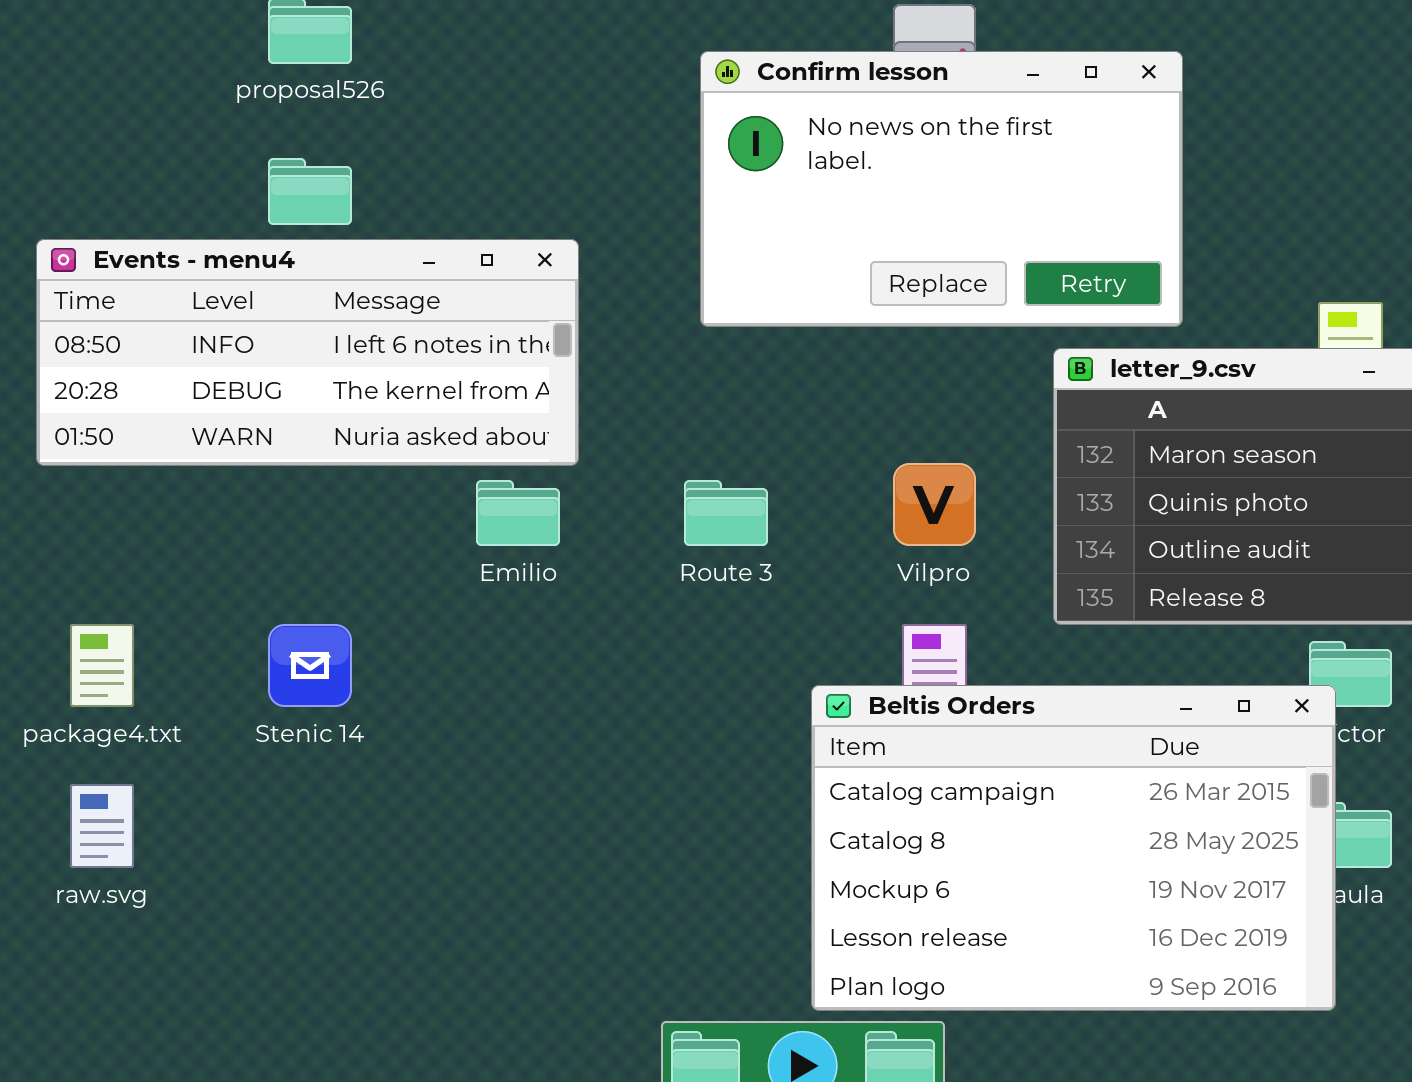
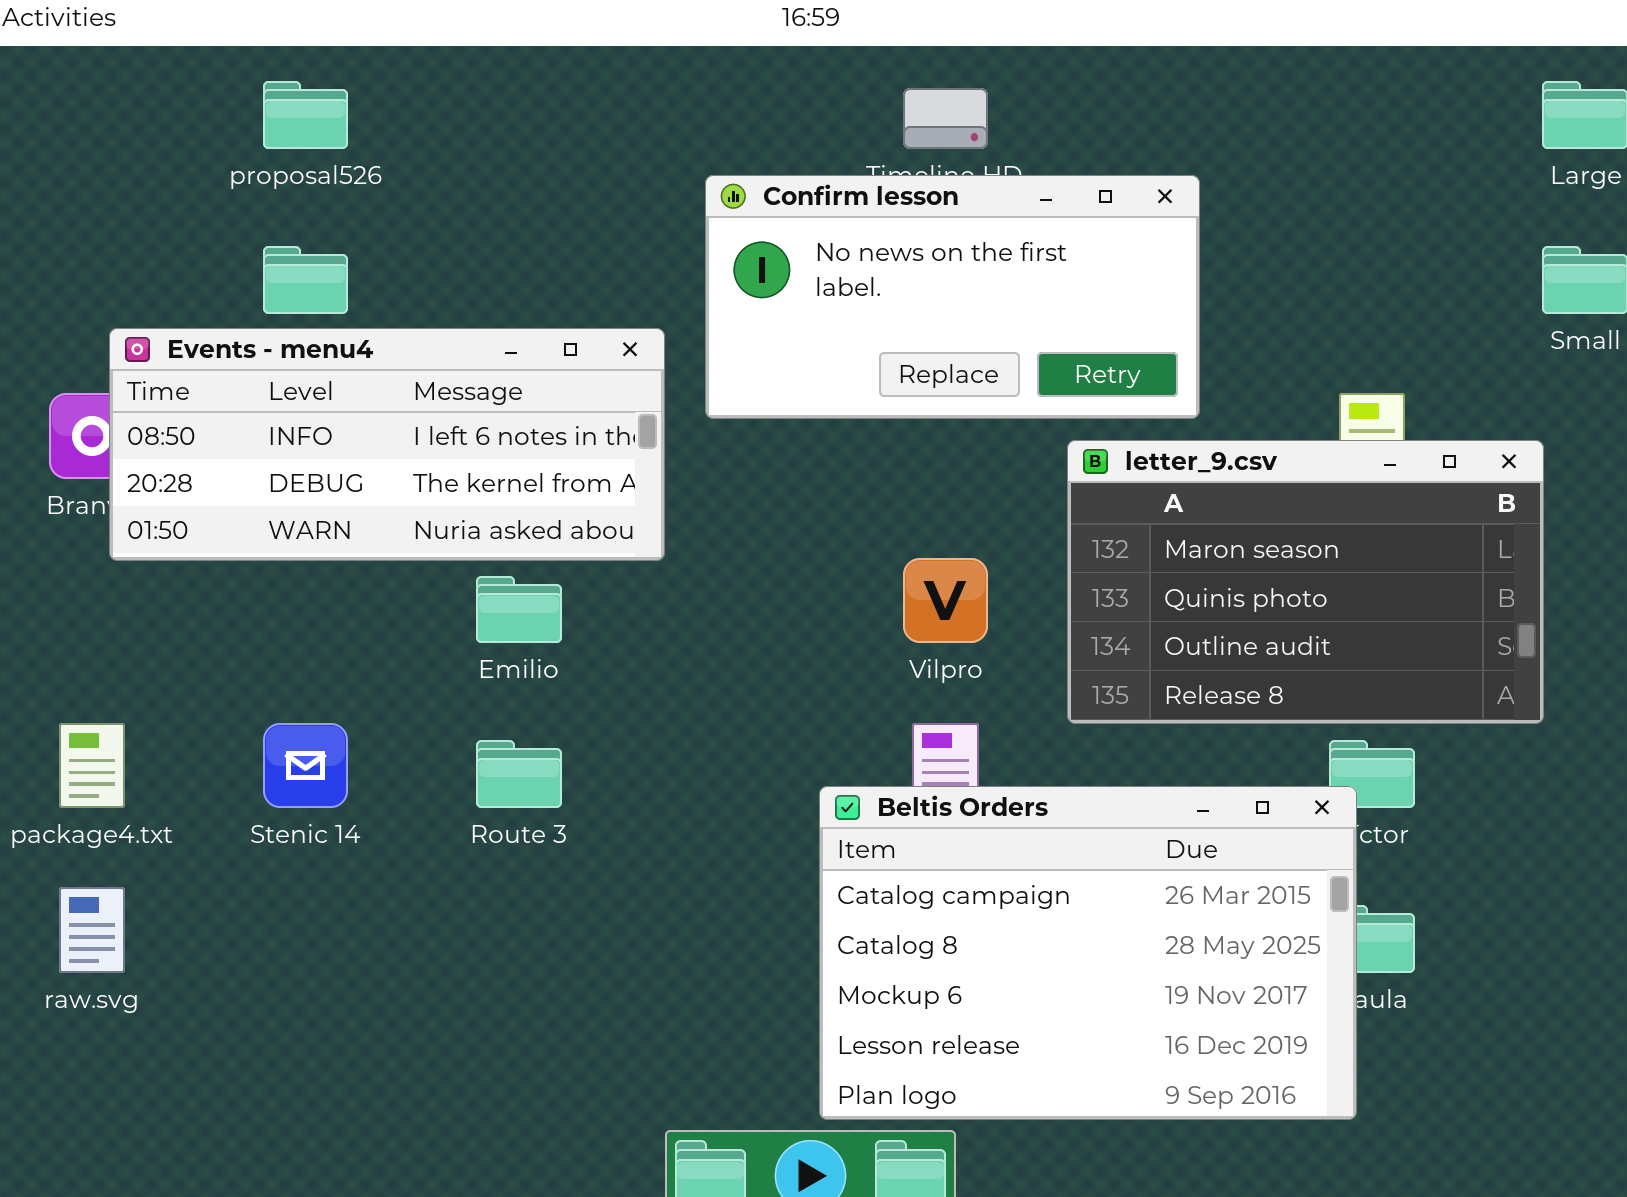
Confirm lesson: [700,51,1183,327] -> [705,175,1200,419], resized
Events - menu4: [36,239,579,466] -> [109,328,665,561], moved
Route 3: [684,480,768,546] -> [476,740,562,808], moved

